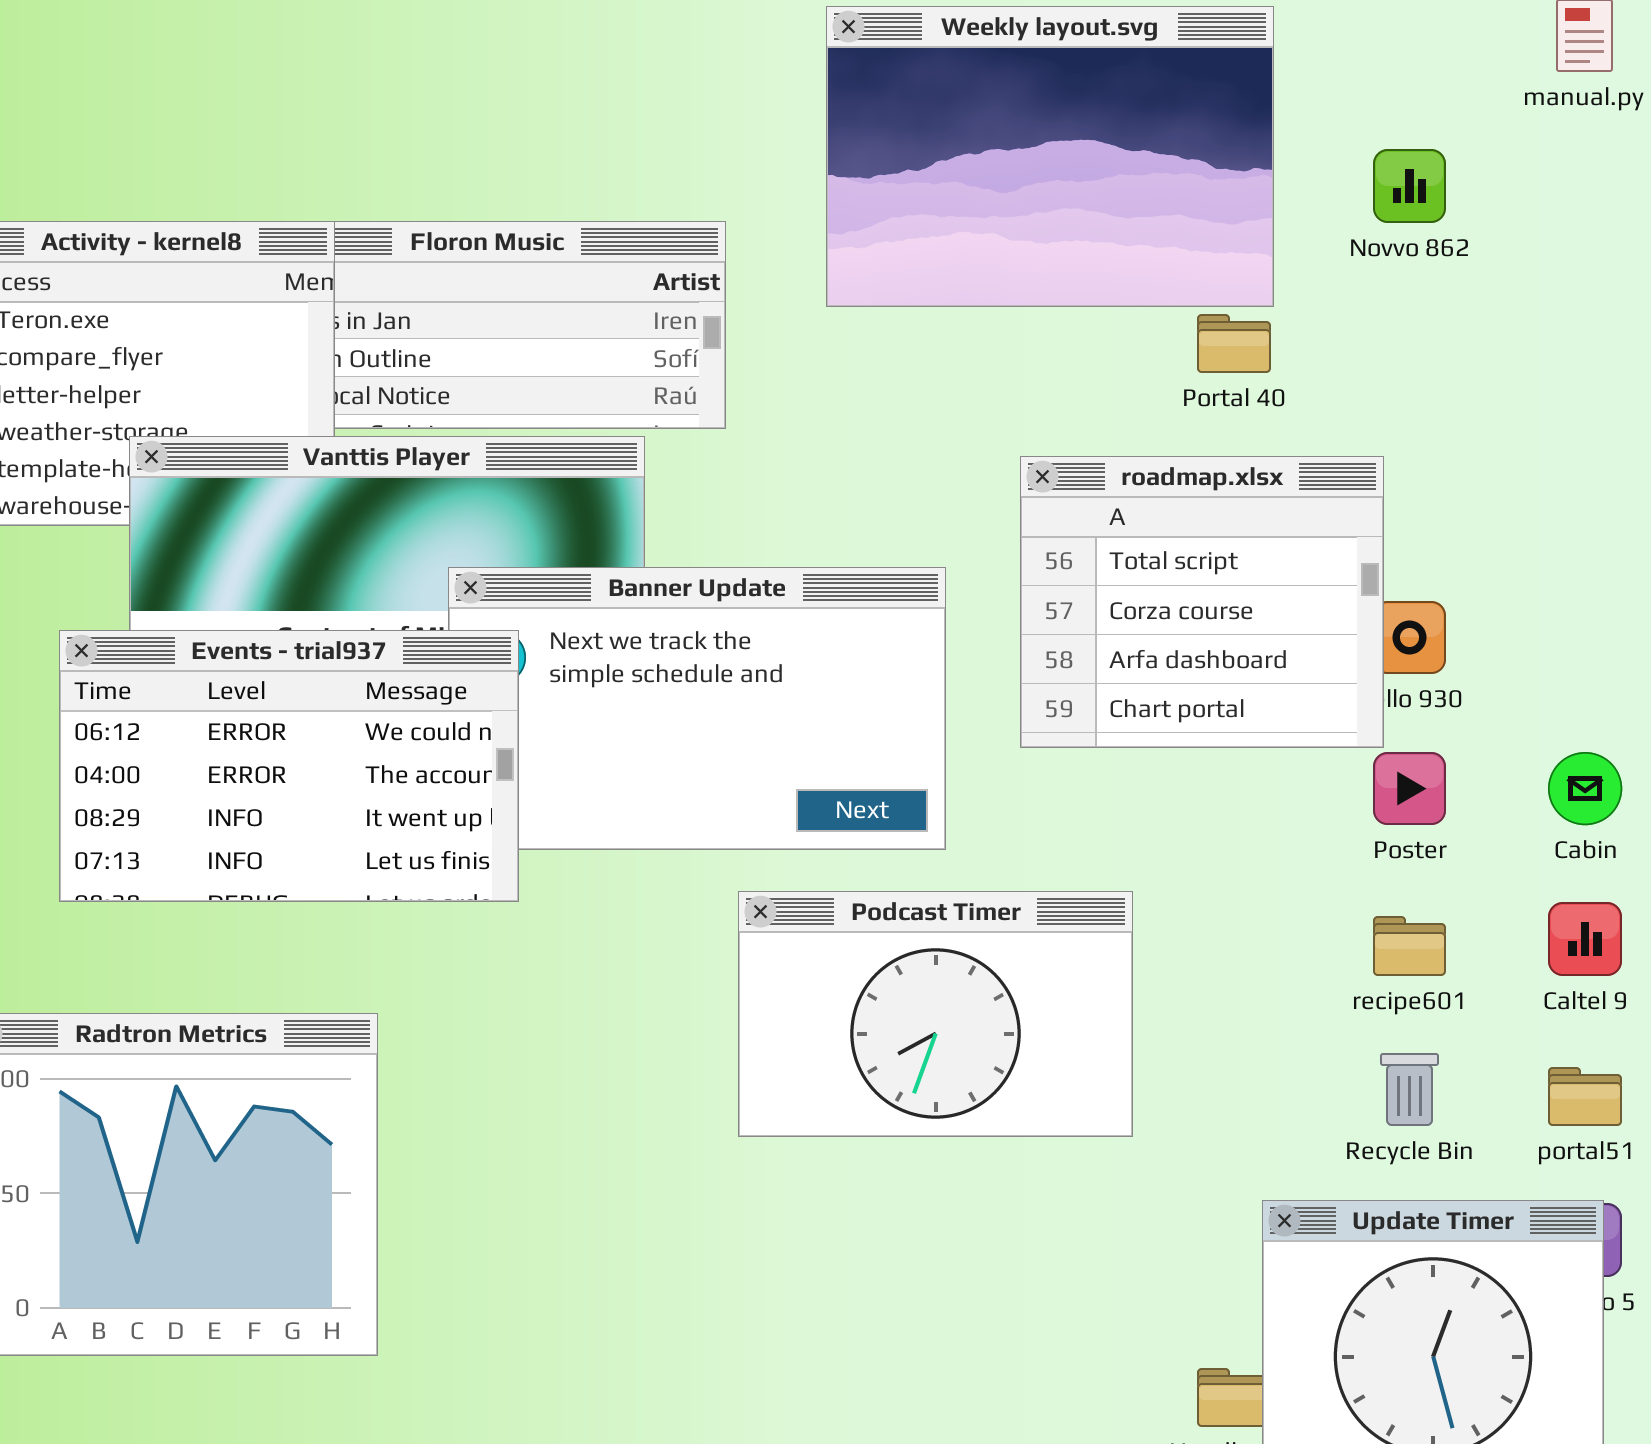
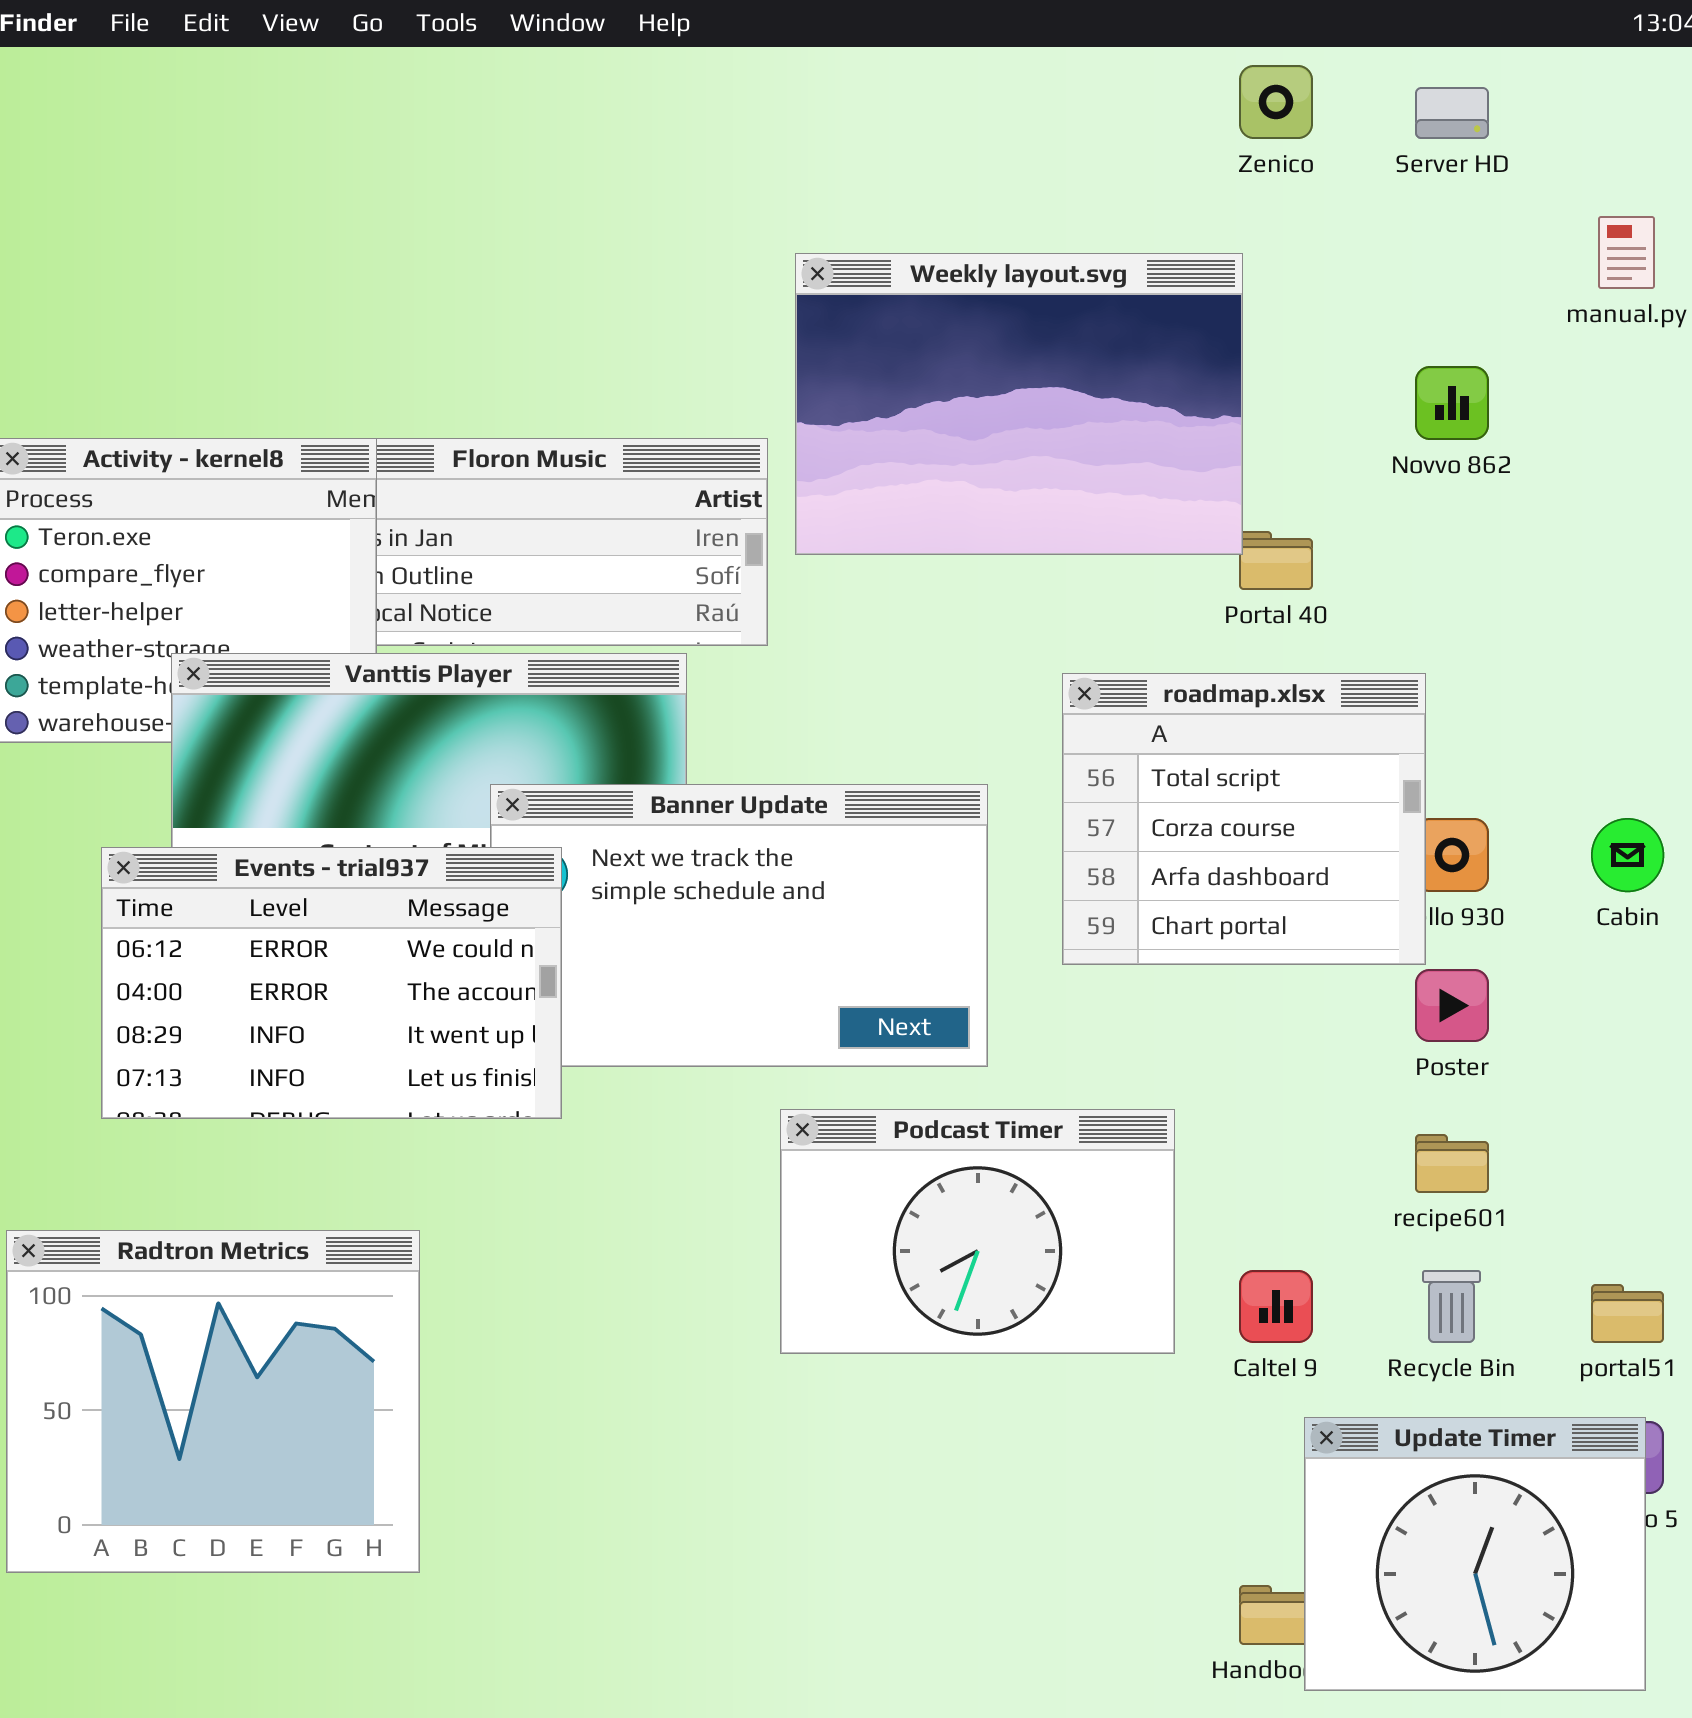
Weekly layout.svg: [826,6,1274,307] -> [795,253,1243,555], moved
Cabin: [1548,752,1622,825] -> [1591,818,1664,892], moved
Caltel 9: [1548,902,1622,976] -> [1239,1270,1313,1343], moved

